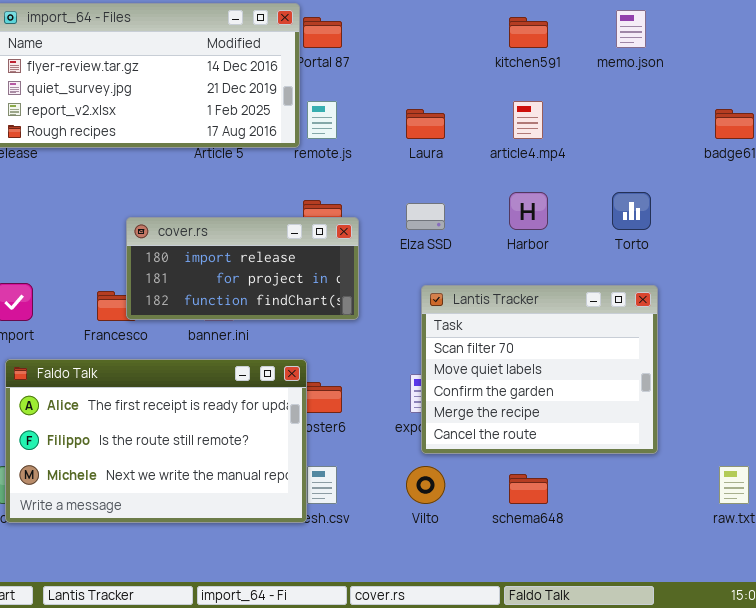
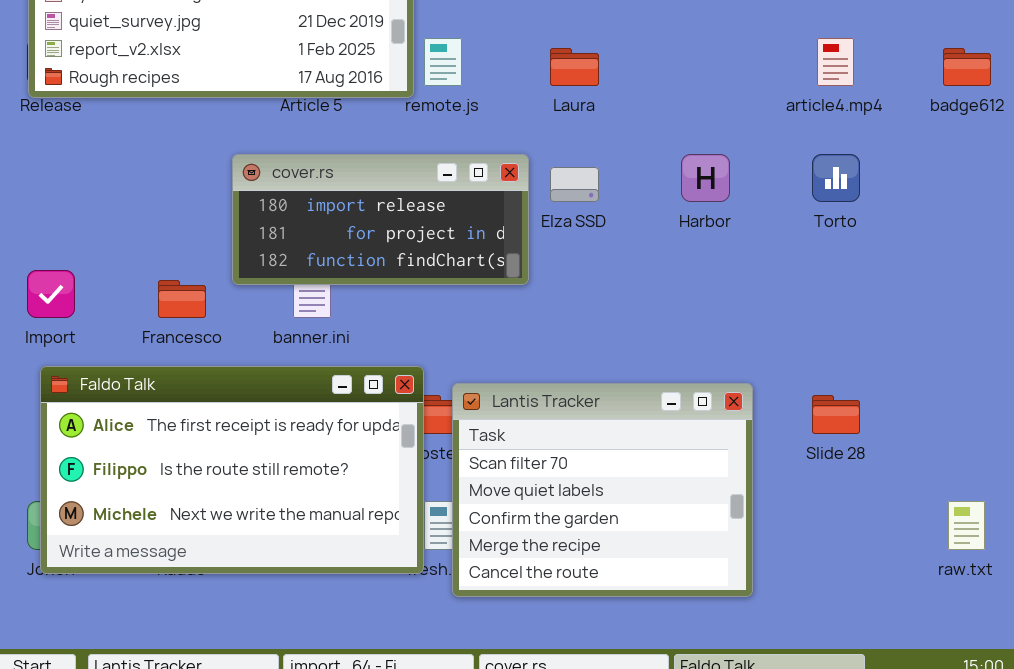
article4.mp4: [513,101,543,139] -> [817,38,854,86], moved
cover.rs: [126,217,359,320] -> [232,154,529,285], moved
Lantis Tracker: [421,285,658,454] -> [452,383,753,597], moved

